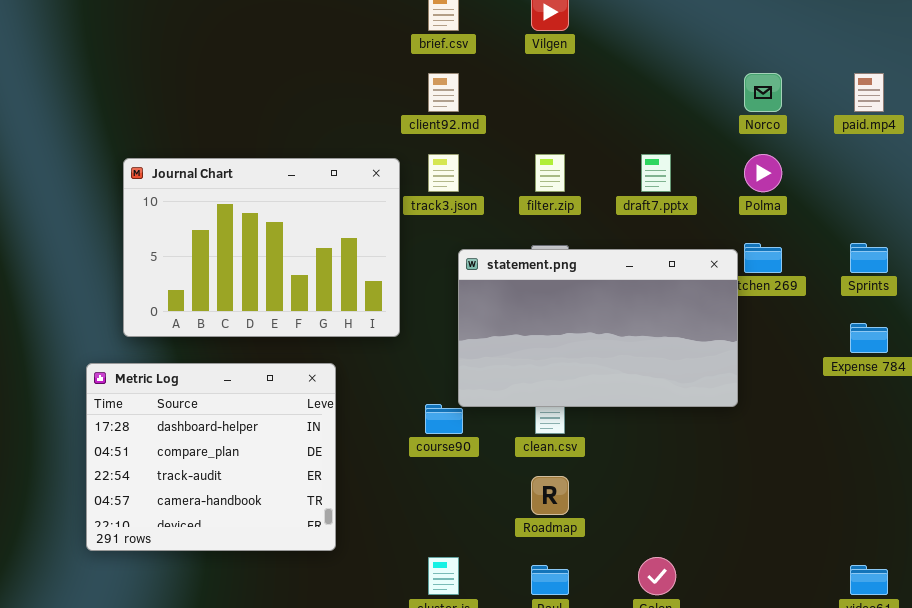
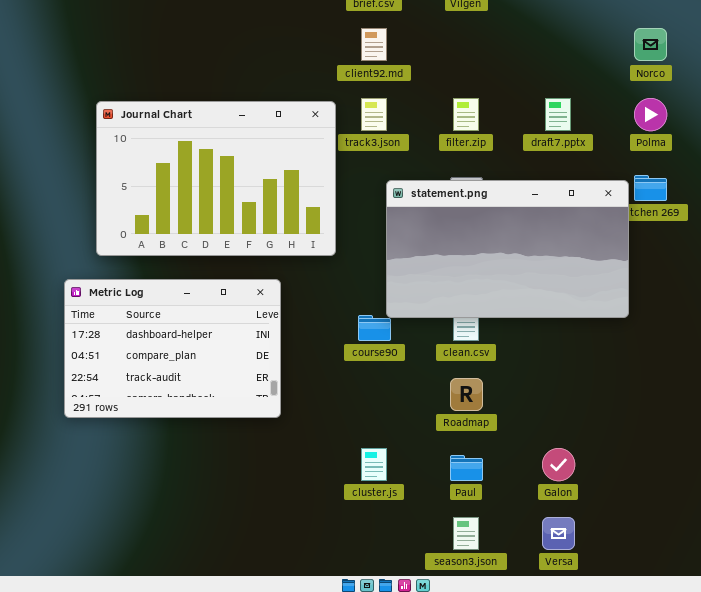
Metric Log: [86,363,336,551] -> [64,279,281,418], resized

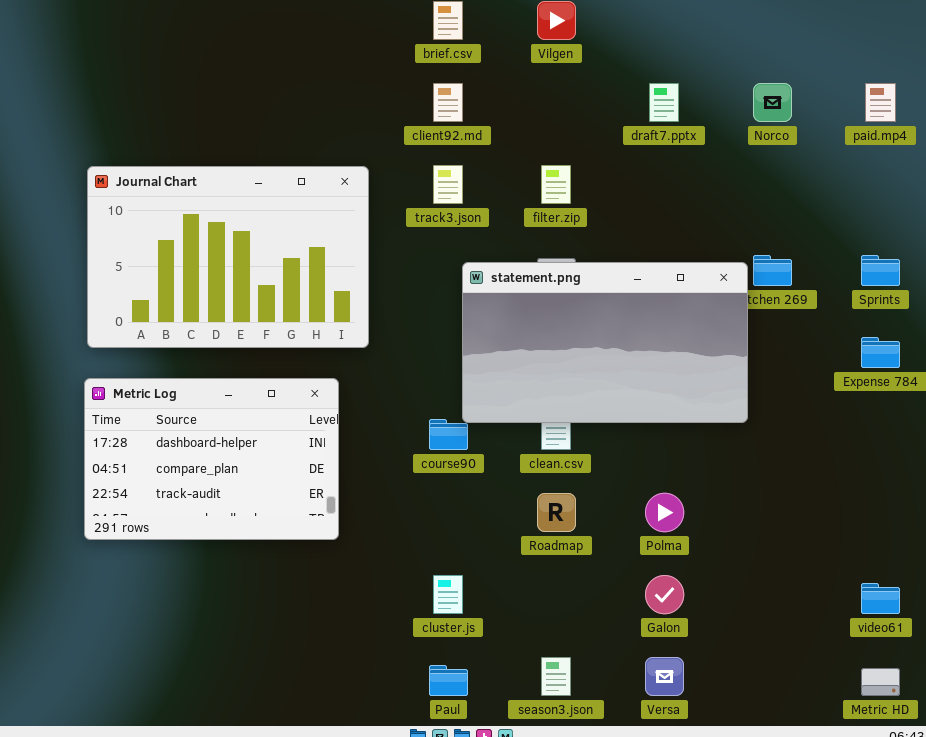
draft7.pptx: [545,98,571,131] -> [649,83,679,122], moved
Polma: [634,98,667,131] -> [645,493,684,532], moved
Journal Chart: [96,101,336,256] -> [87,166,369,348], moved
Paul: [450,455,483,481] -> [429,665,468,696], moved

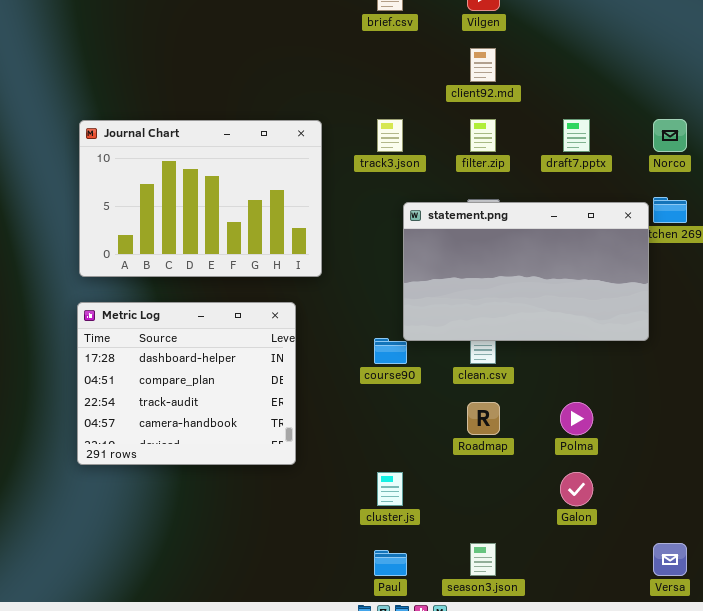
client92.md: [433,83,463,122] -> [470,48,496,82], moved
draft7.pptx: [649,83,679,122] -> [563,119,590,152], moved
Norco: [753,83,792,122] -> [653,119,687,152], moved
Metric Log: [84,378,339,540] -> [77,302,296,465], resized
Versa: [645,657,684,696] -> [653,543,687,576], moved

